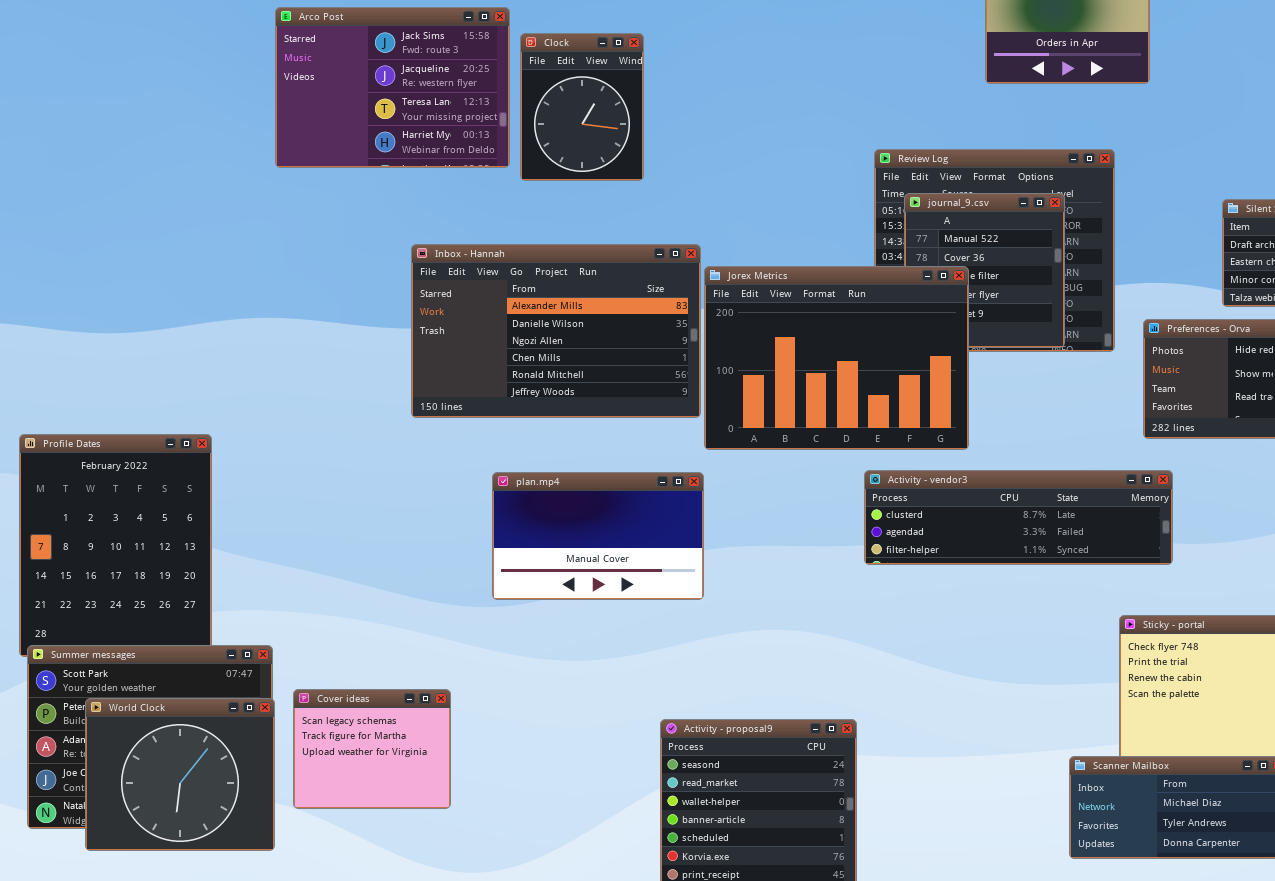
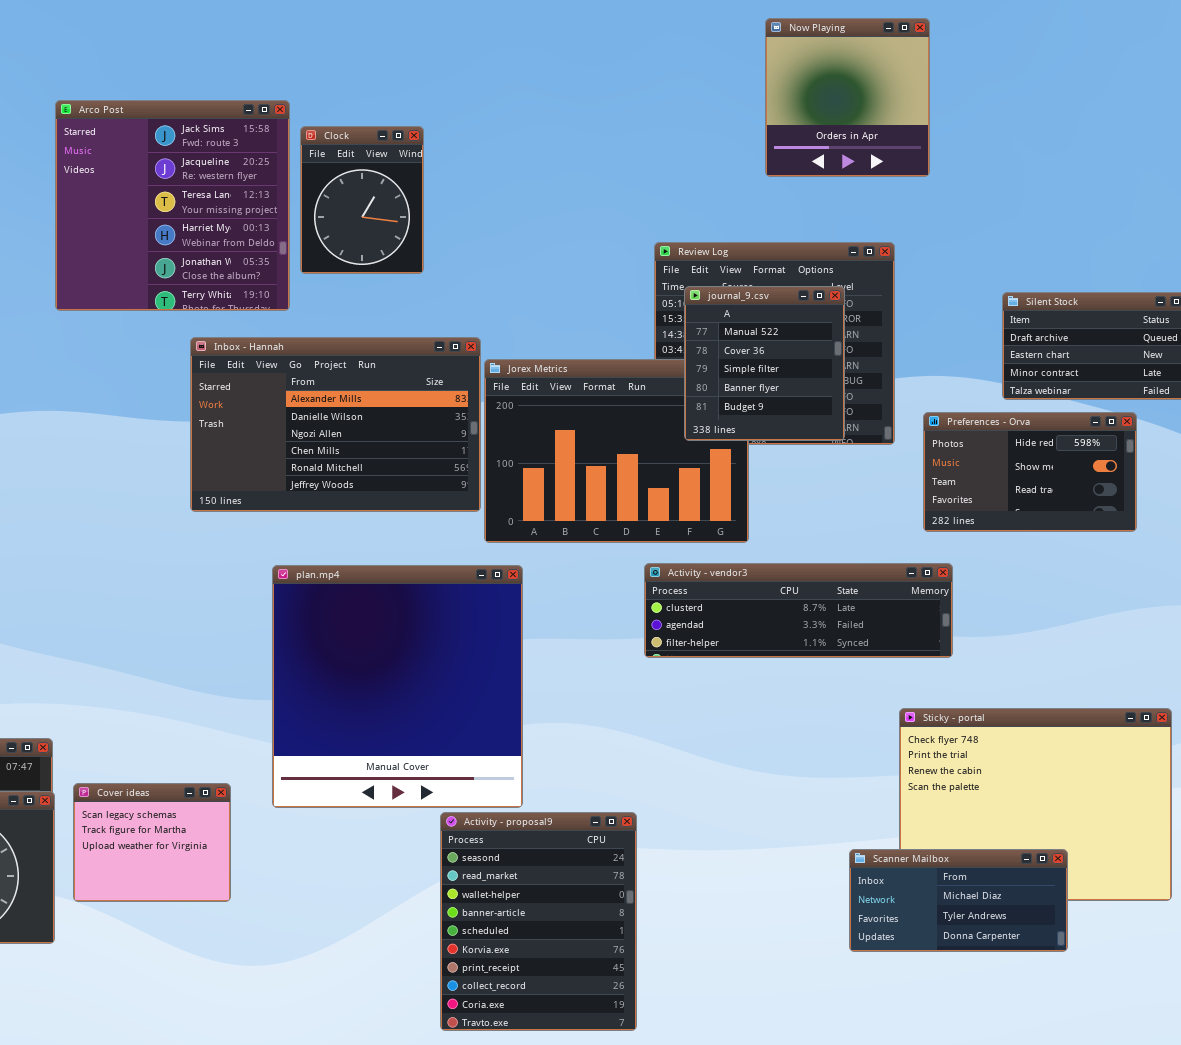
Arco Post: [275,7,510,168] -> [55,100,290,311], resized
journal_9.csv: [904,193,1065,348] -> [684,286,845,441], raised
plan.mp4: [492,472,704,600] -> [272,565,523,808], resized

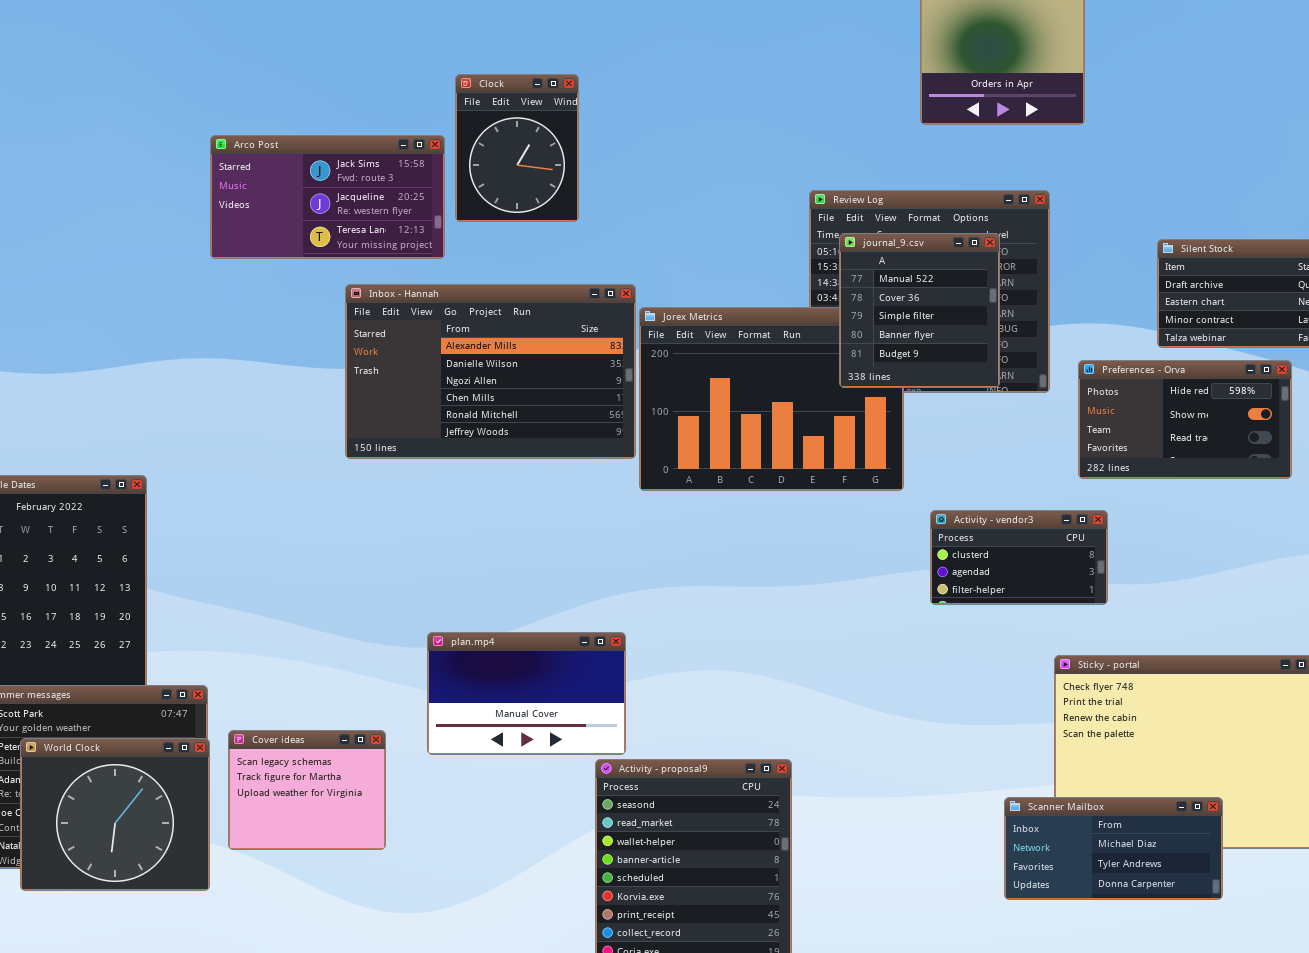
Arco Post: [55,100,290,311] -> [210,135,445,259], resized
Activity - vendor3: [644,563,953,658] -> [930,510,1108,605], resized
plan.mp4: [272,565,523,808] -> [427,632,626,755], resized

